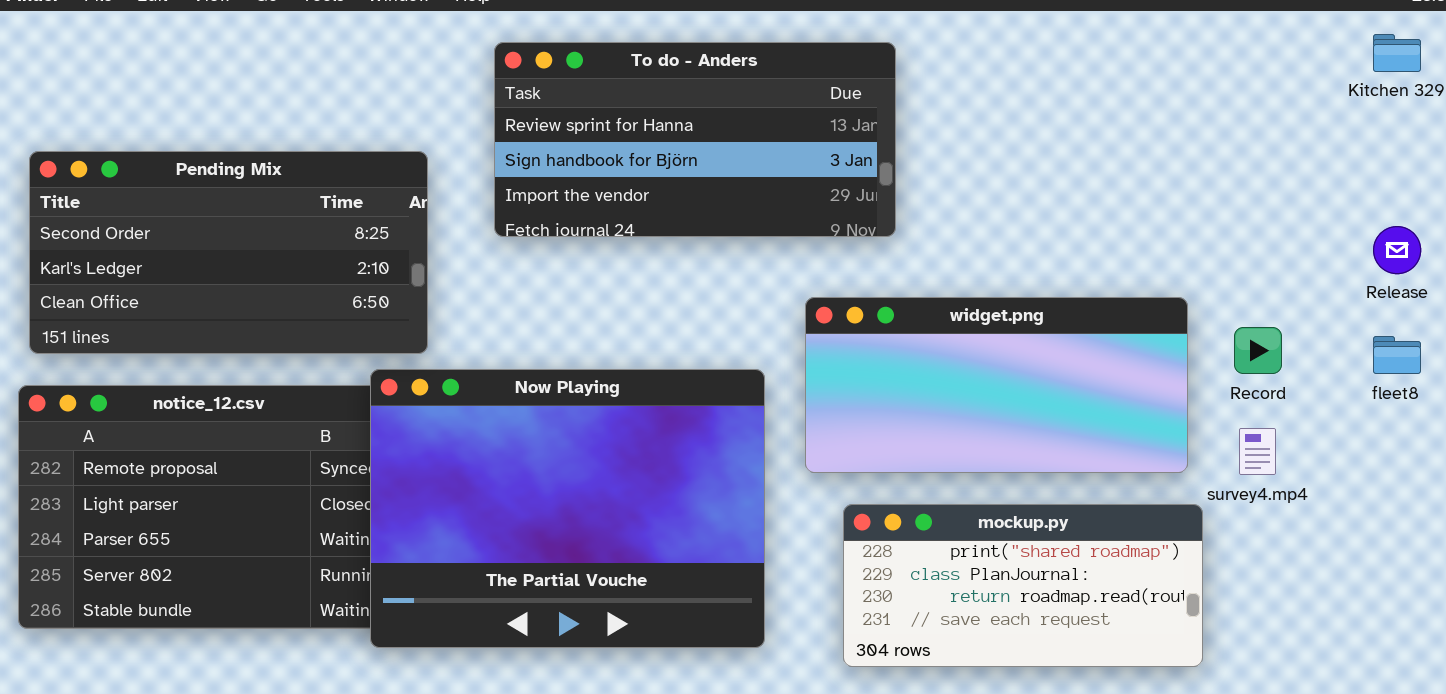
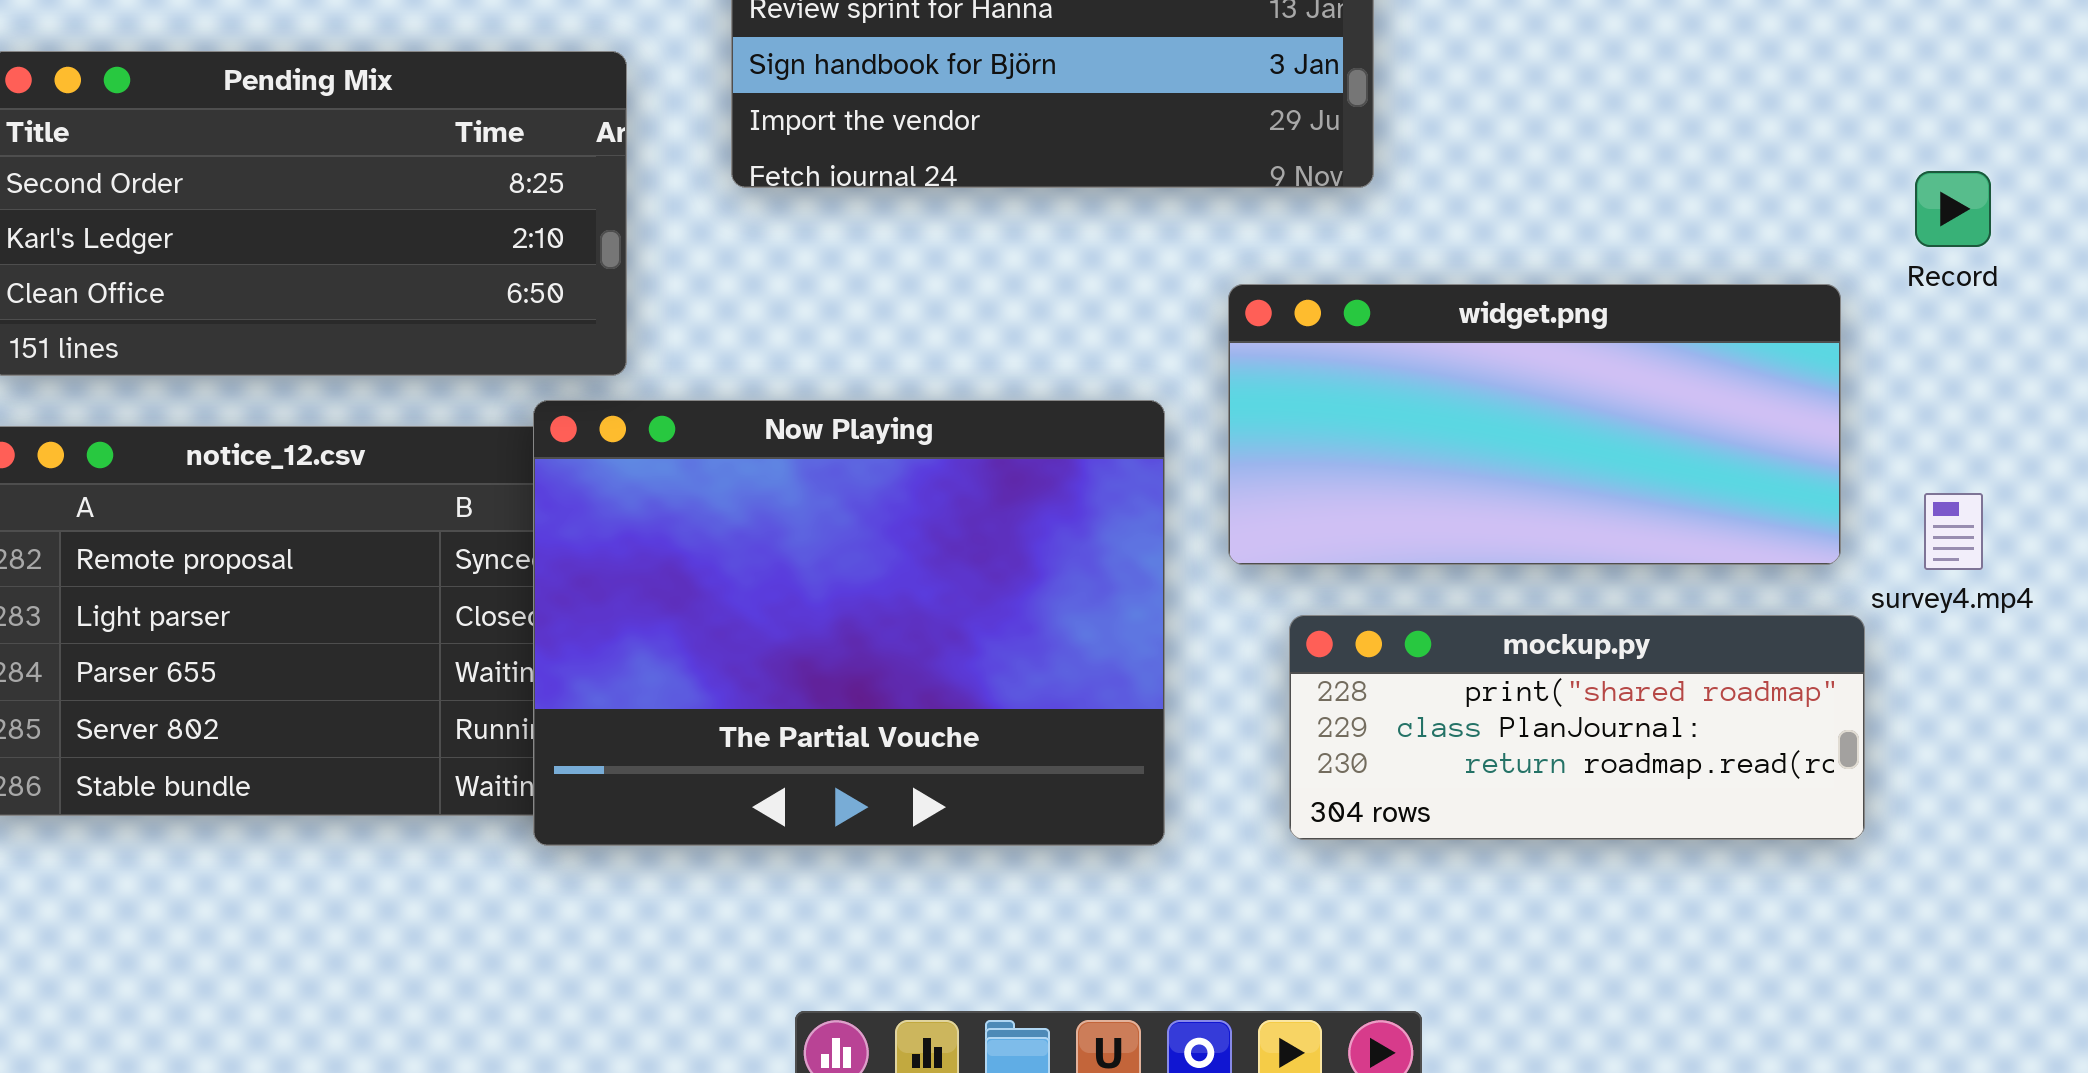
Record: [1234,327,1282,374] -> [1915,171,1991,247], moved
mockup.py: [843,504,1203,667] -> [1289,615,1865,840], resized

